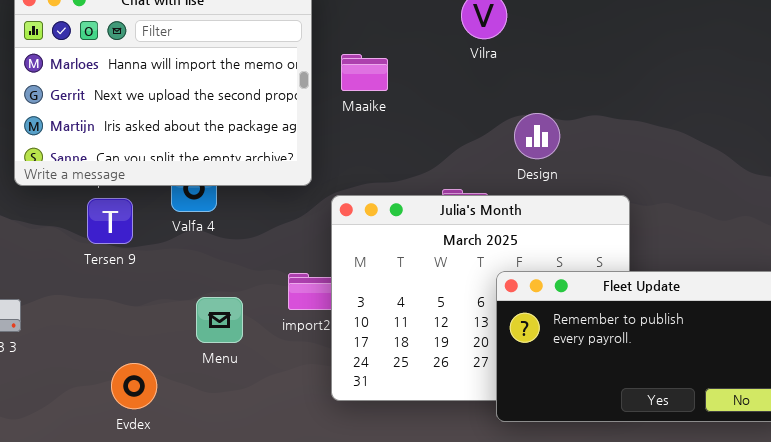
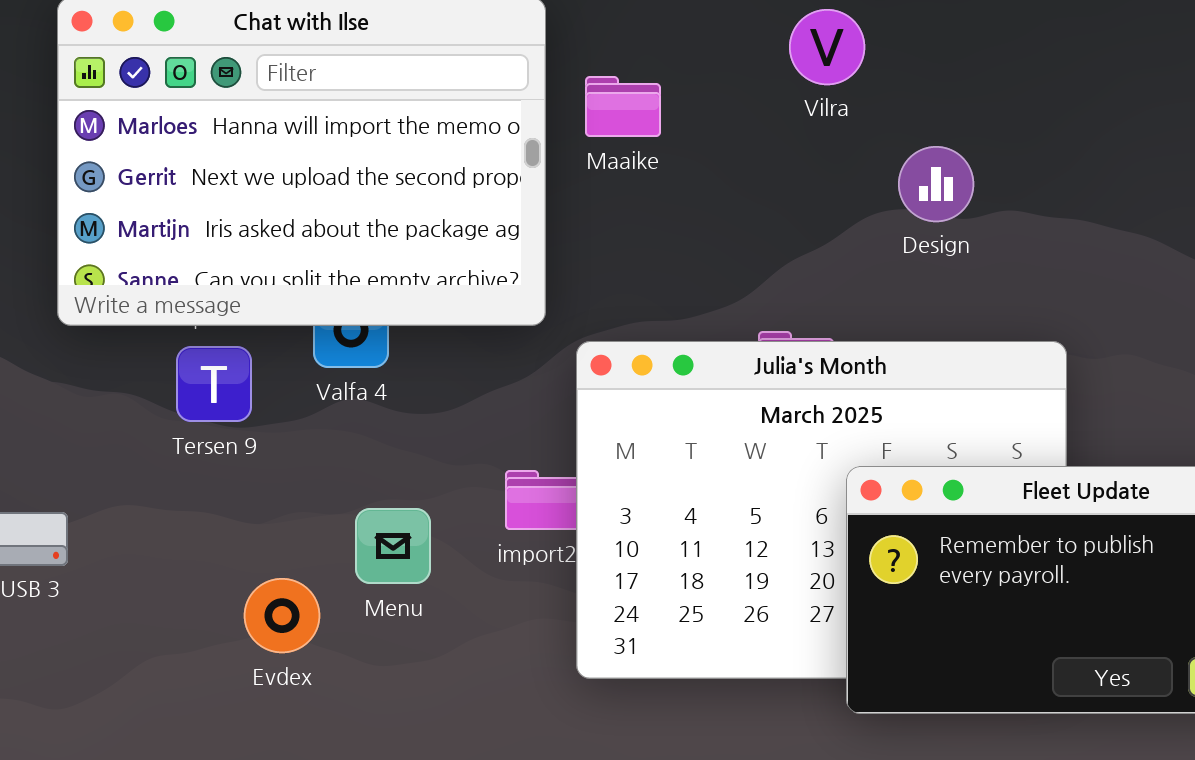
Maaike: [341,54,388,91] -> [585,76,661,137], moved
Design: [514,113,560,159] -> [898,146,974,222], moved
Evdex: [111,363,157,409] -> [244,578,320,653], moved

